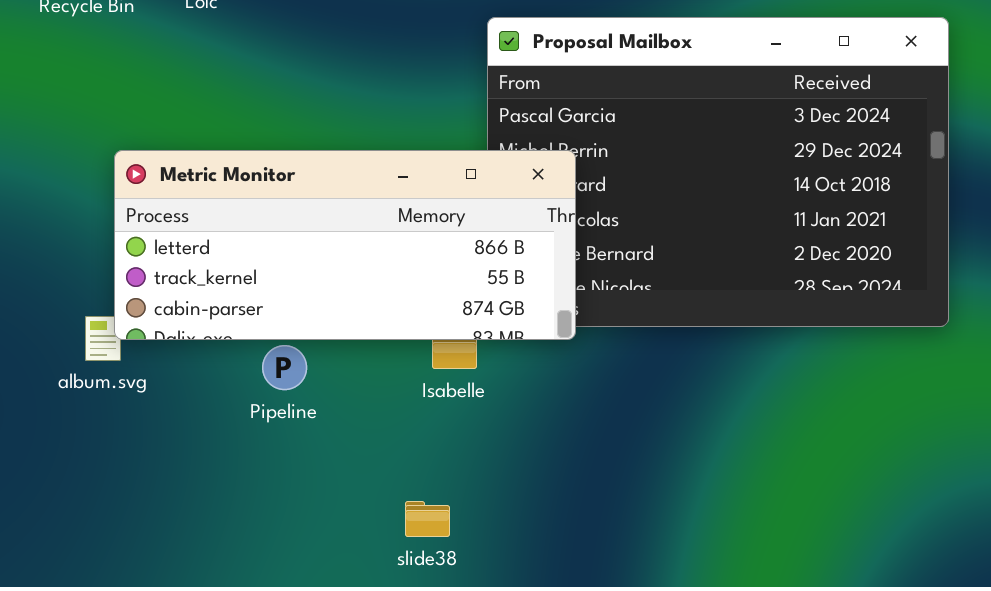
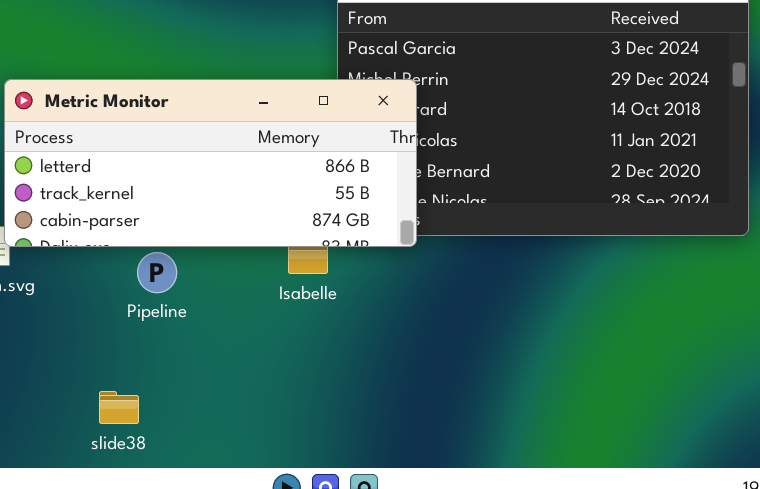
slide38: [405,501,450,537] -> [99,391,139,424], moved

